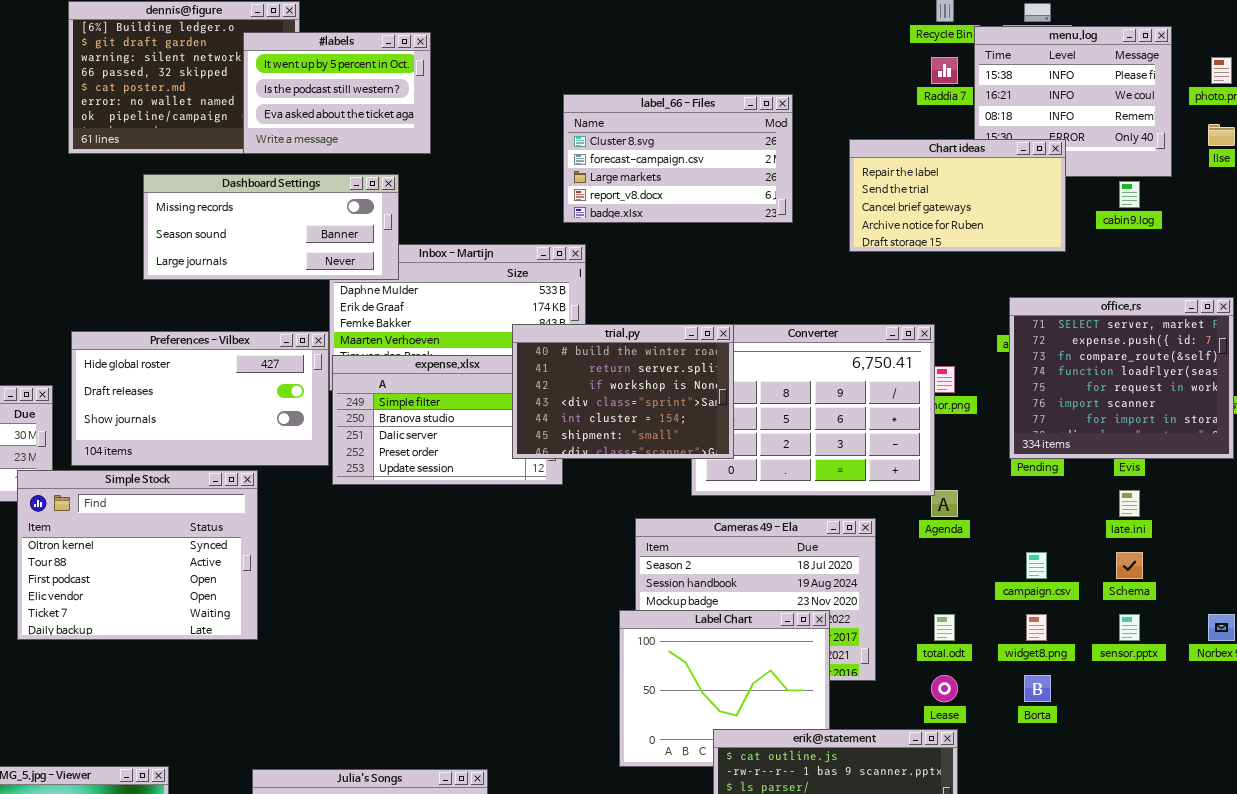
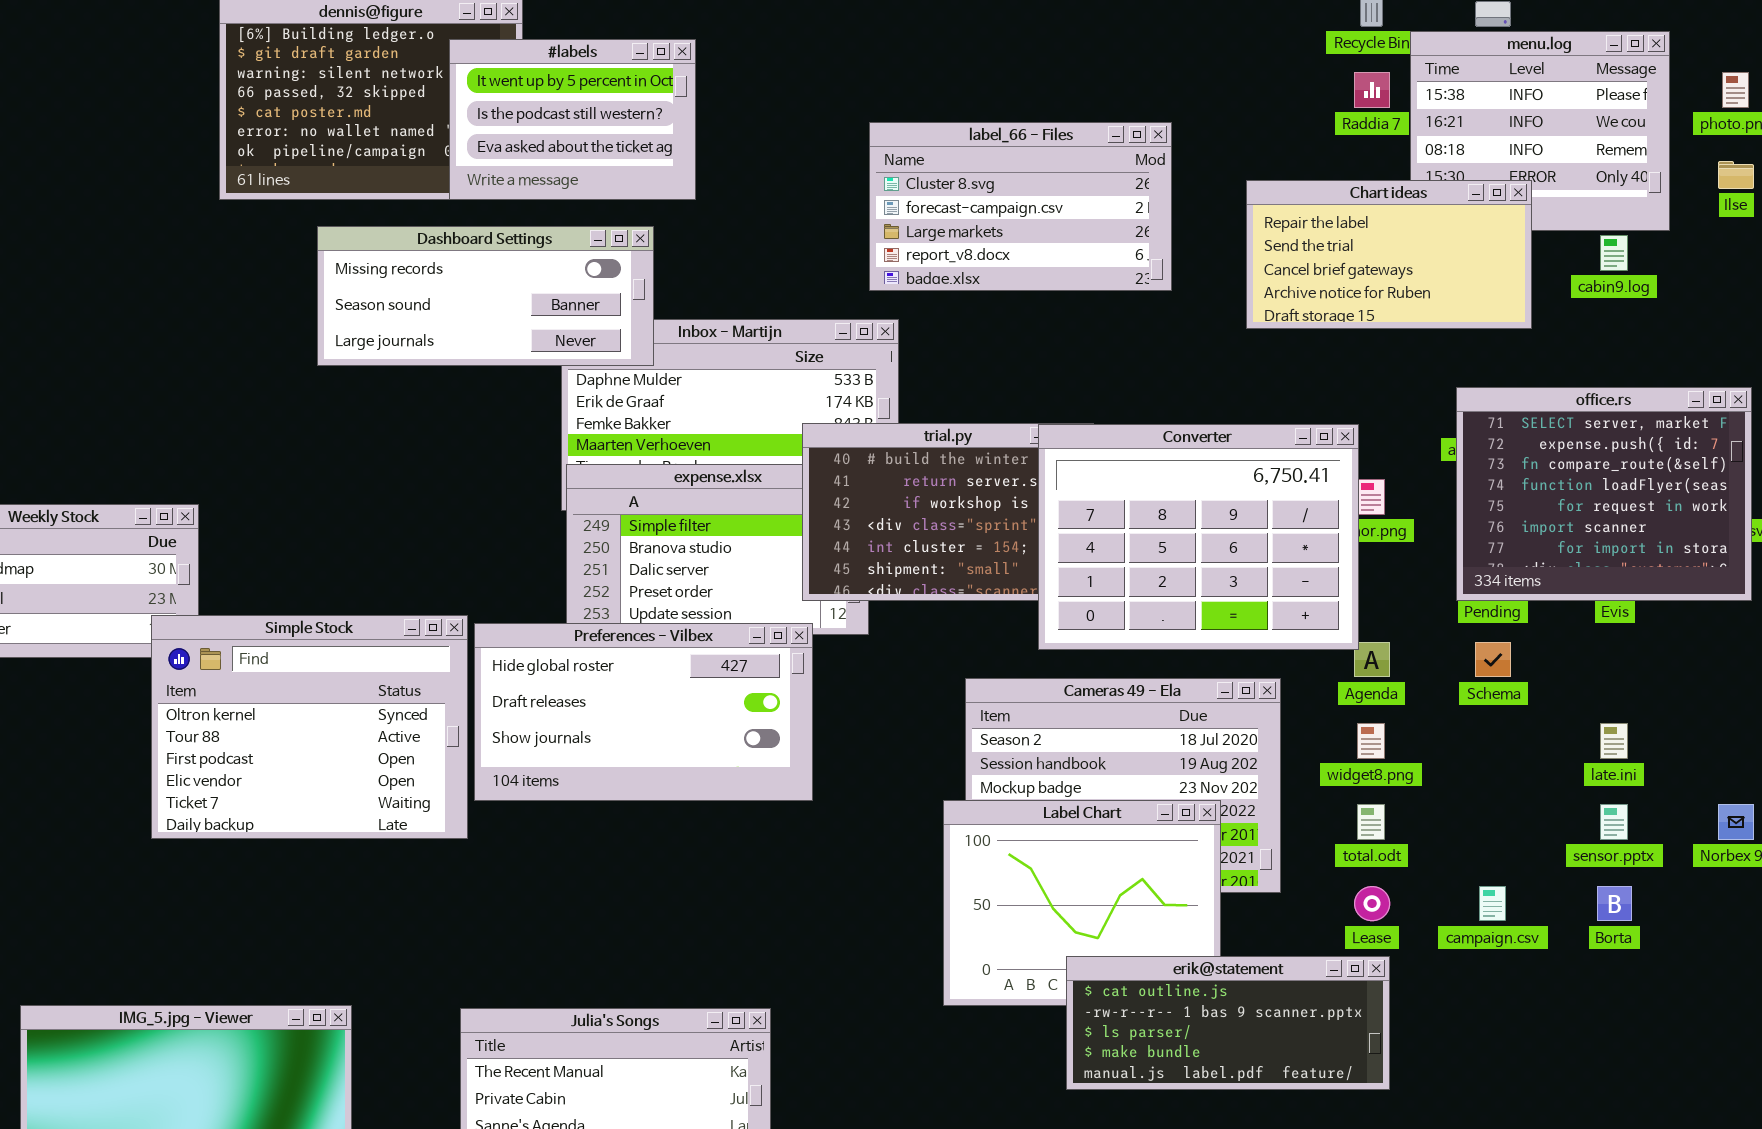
Converter: [691,324,935,496] -> [1038,424,1359,650], raised
Preferences - Vilbex: [71,331,329,466] -> [474,623,813,801], moved
late.ini: [1119,490,1140,517] -> [1600,723,1628,759], moved
campaign.csv: [1026,552,1047,579] -> [1479,886,1506,921], moved
Schema: [1116,552,1143,579] -> [1475,642,1511,677], moved
widget8.png: [1026,614,1047,641] -> [1357,723,1385,759], moved
Borta: [1024,675,1051,702] -> [1597,886,1632,921], moved

